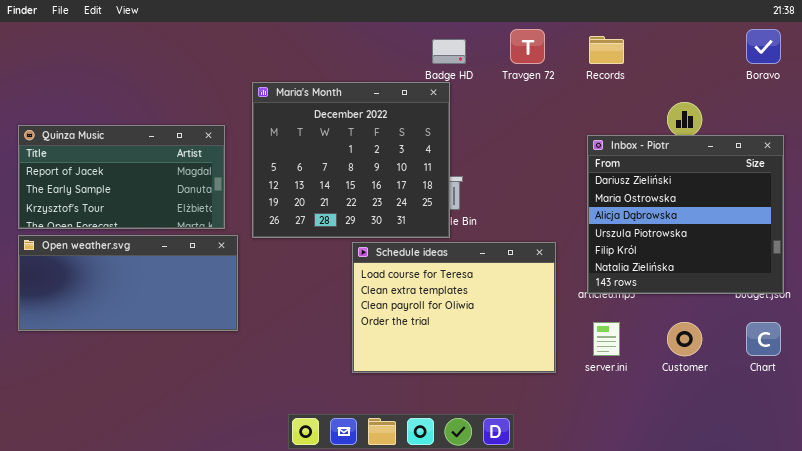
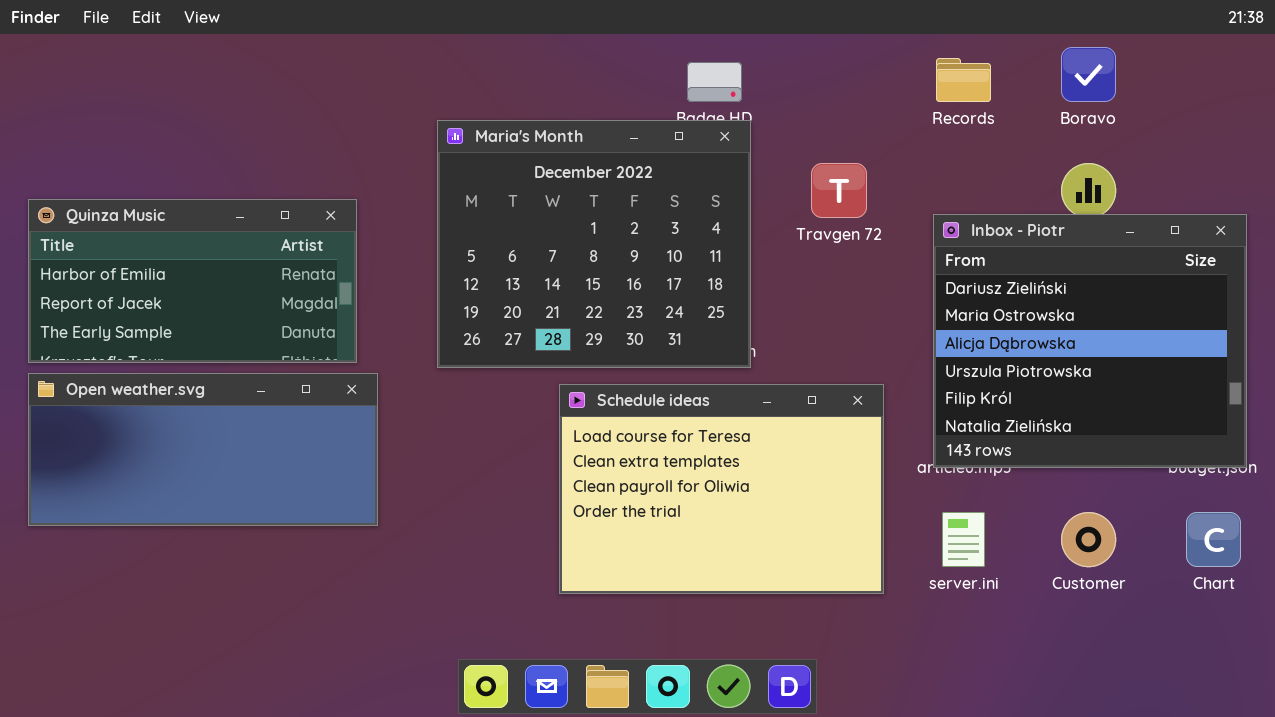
Travgen 72: [510,29,545,64] -> [811,163,867,218], moved
Boravo: [746,29,781,64] -> [1061,47,1116,102], moved
Maria's Month: [252,82,450,238] -> [437,120,751,368], moved
Quinza Music: [18,125,225,229] -> [28,199,357,363], scrolled up 1 row

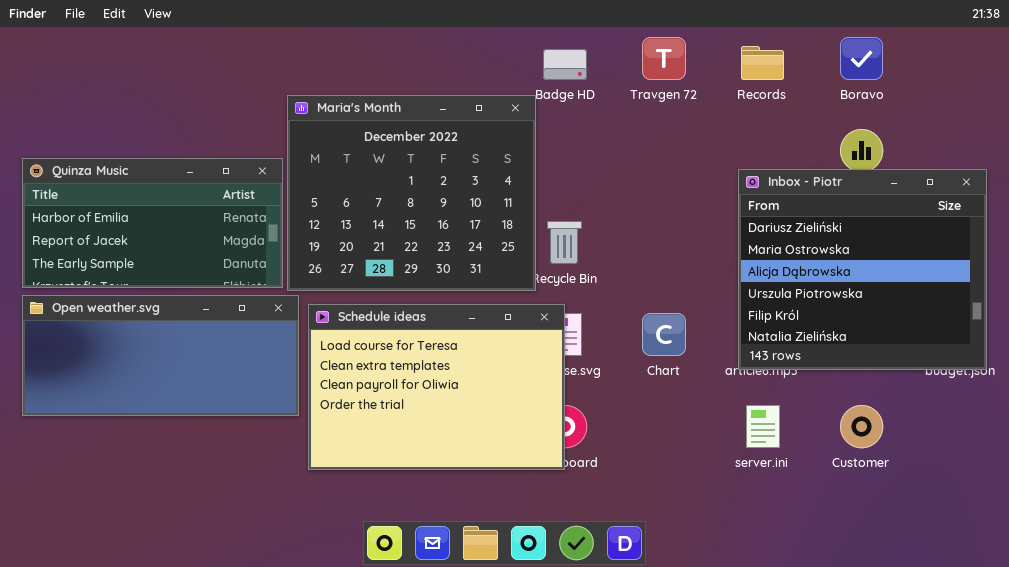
Maria's Month: [437,120,751,368] -> [287,95,536,291], moved
Travgen 72: [811,163,867,218] -> [642,37,686,80], moved
Schedule ideas: [559,384,884,594] -> [308,304,565,470], moved
Chart: [1186,512,1241,567] -> [642,313,686,356], moved

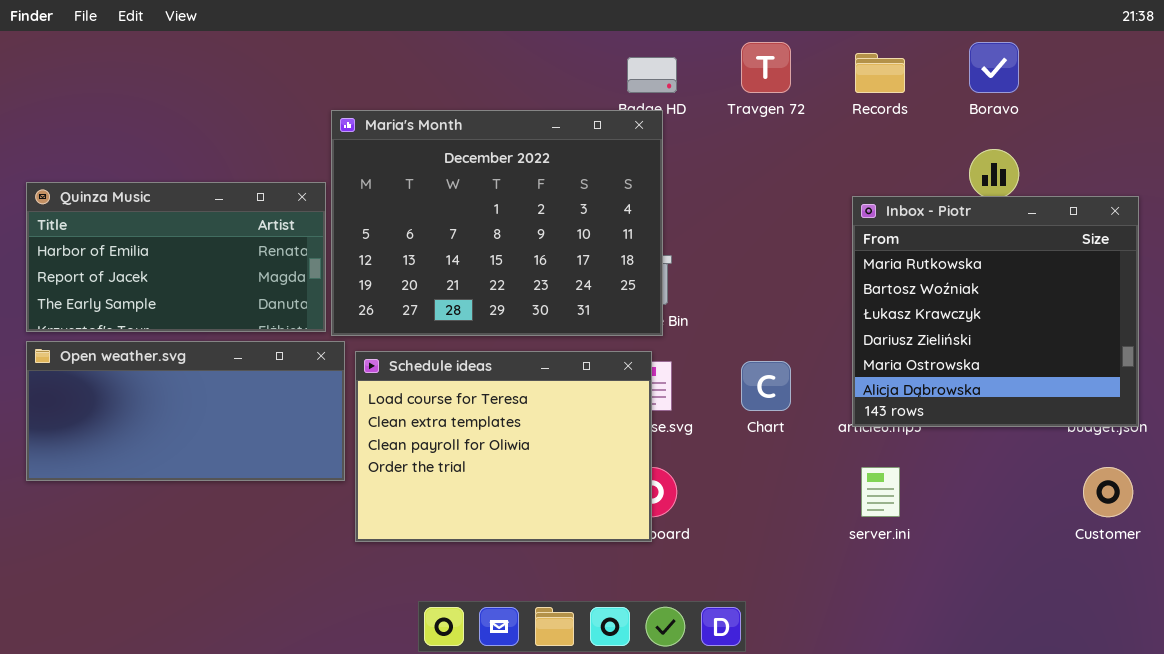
Maria's Month: [287,95,536,291] -> [331,110,663,336], resized
Inbox - Piotr: [738,169,987,370] -> [852,196,1139,427], scrolled up 3 rows
Customer: [840,405,883,448] -> [1083,467,1133,517], moved

